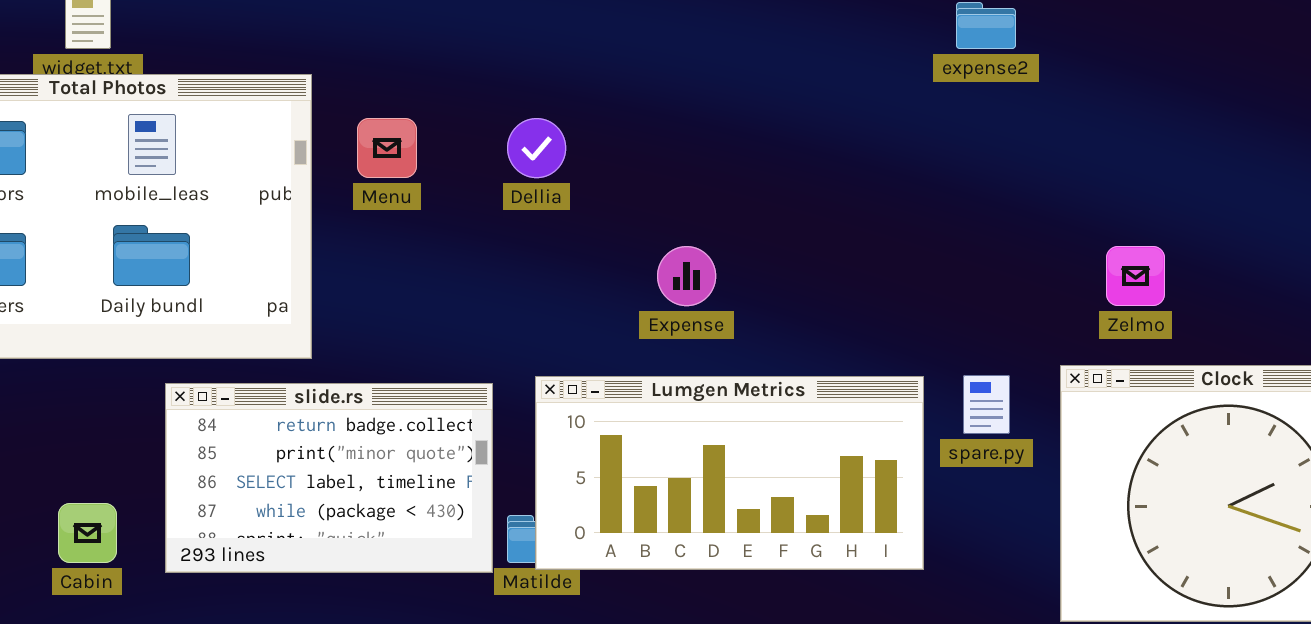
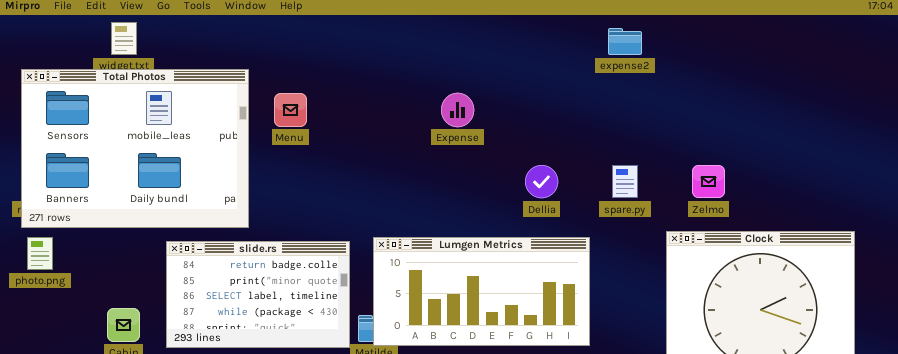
Dellia: [507,118,566,178] -> [525,165,558,198], moved
Expense: [657,246,716,306] -> [441,93,474,127], moved
spare.py: [963,375,1010,434] -> [612,165,638,198], moved

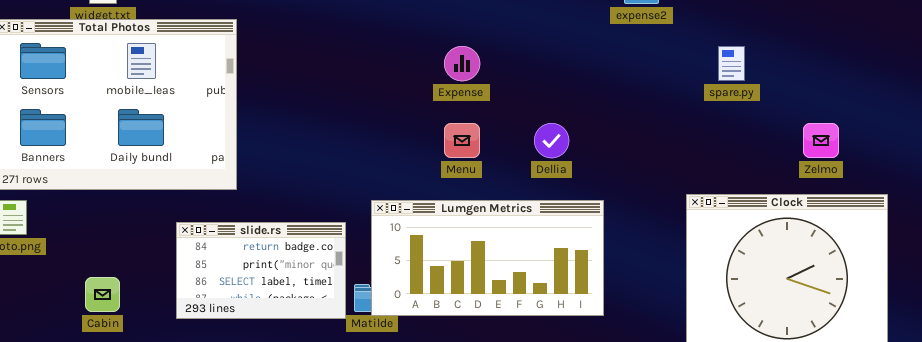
Menu: [274,93,307,127] -> [444,123,480,158], moved
spare.py: [612,165,638,198] -> [718,46,745,81], moved
Zelmo: [692,165,725,198] -> [803,123,839,158], moved
slide.rs: [166,241,350,348] -> [176,222,346,319], resized

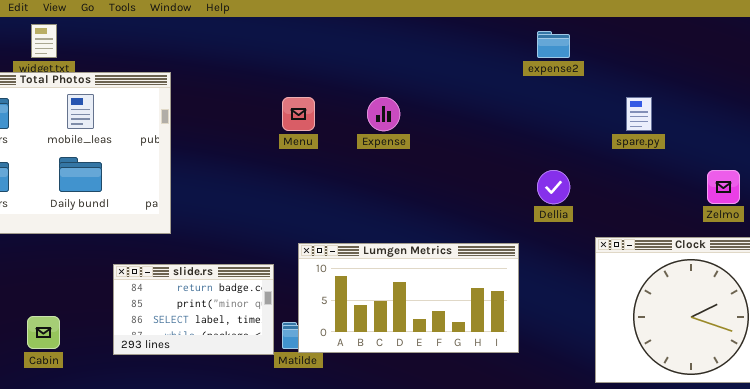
Menu: [444,123,480,158] -> [282,97,315,131], moved
Dellia: [534,123,569,158] -> [537,170,570,204], moved

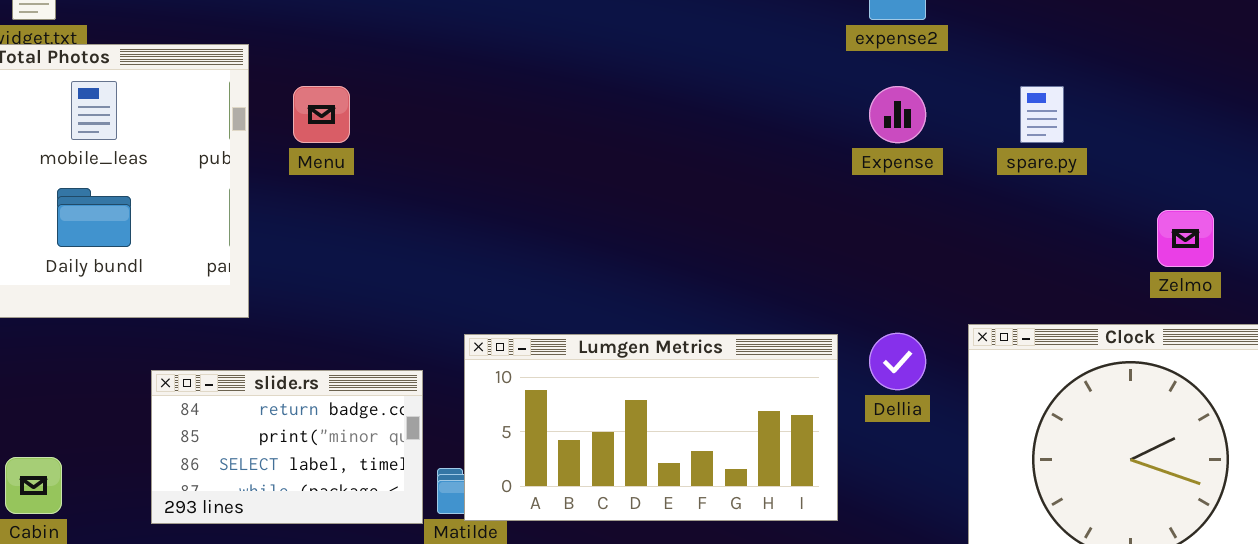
Menu: [282,97,315,131] -> [293,86,350,143], moved
Expense: [367,97,400,131] -> [869,86,926,143], moved
Dellia: [537,170,570,204] -> [869,333,926,390], moved

